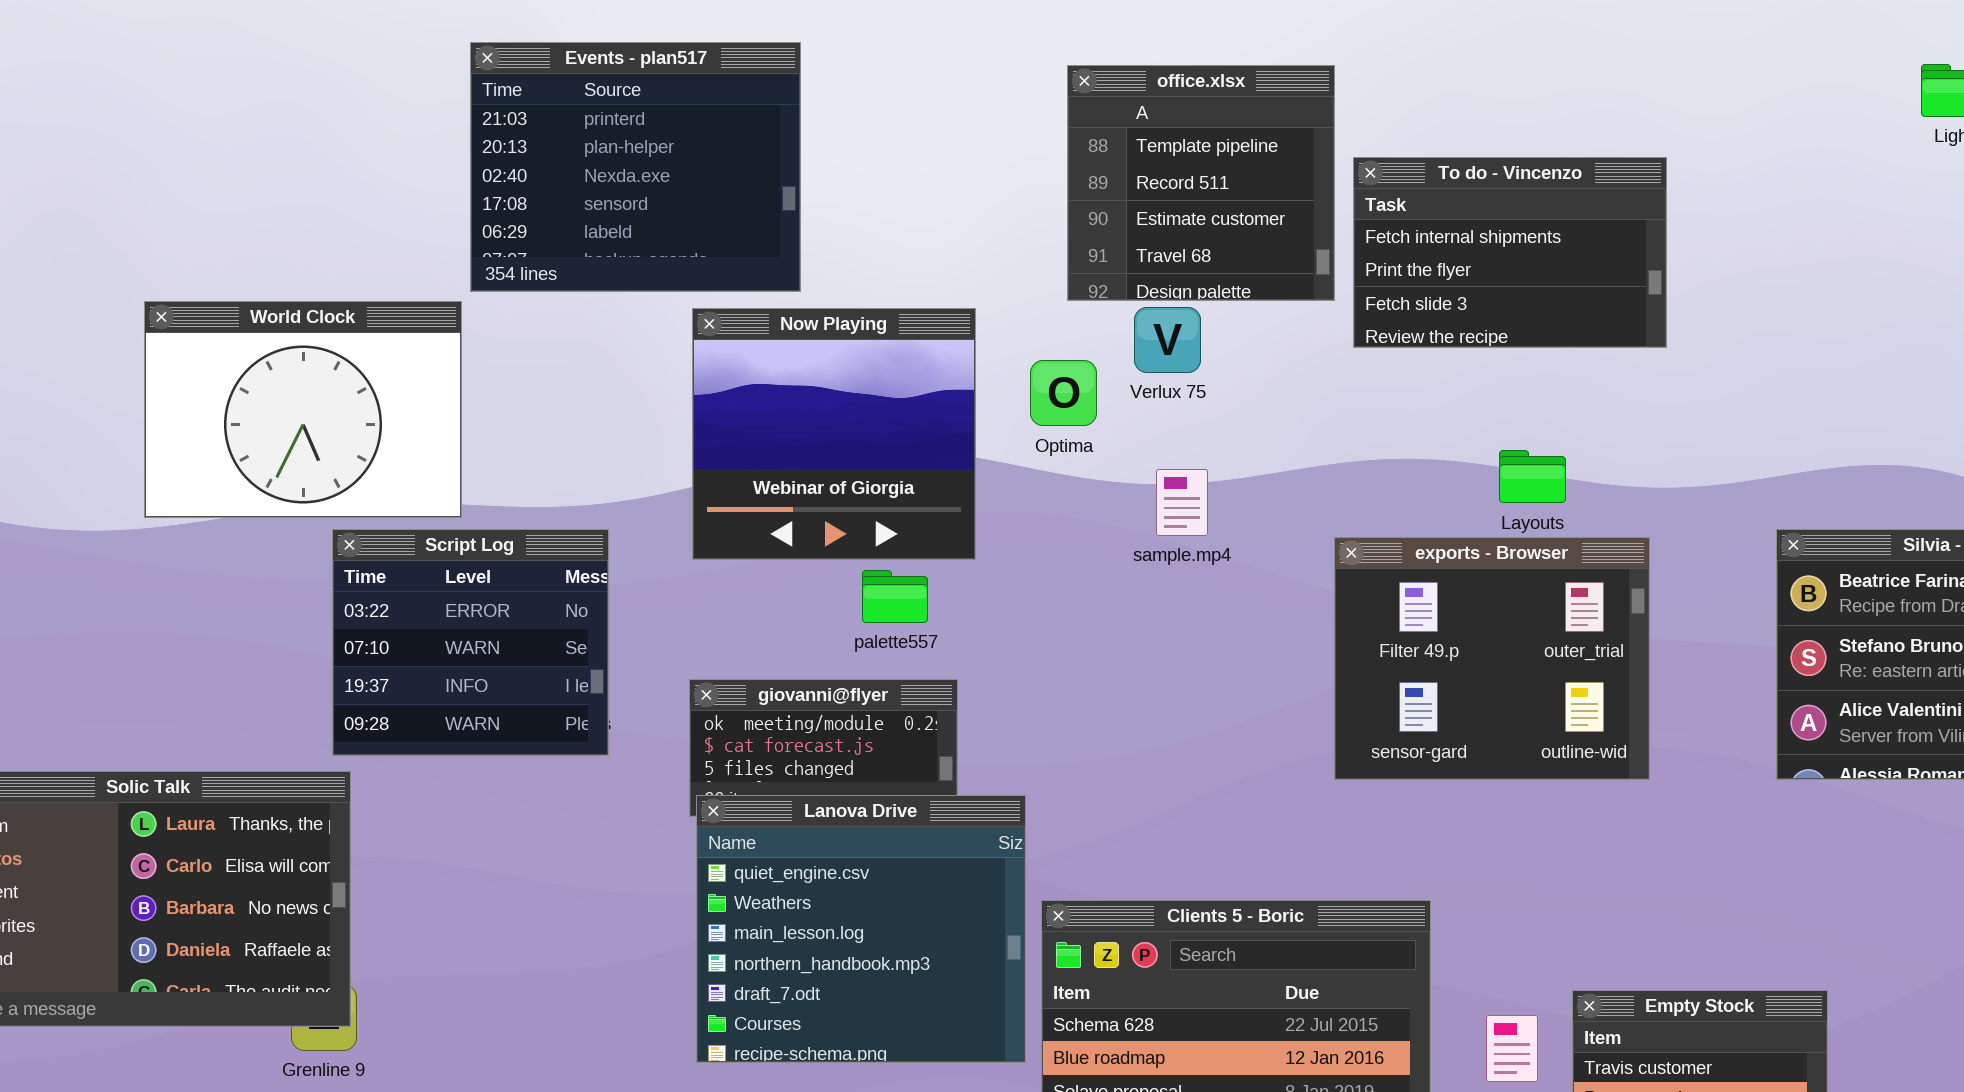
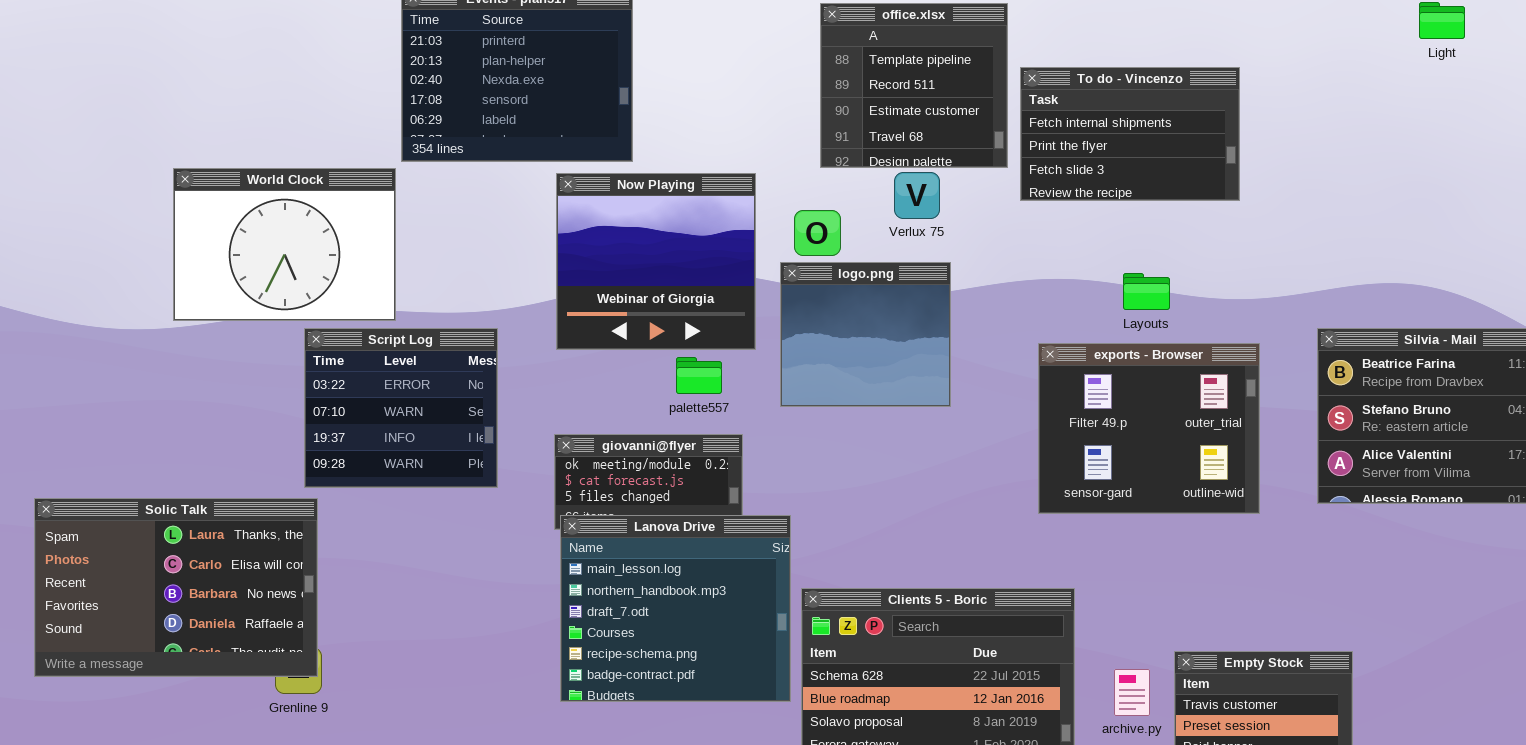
Verlux 75: [1134,307,1201,373] -> [894,172,940,219], moved
logo.png: none -> [780,262,951,407], opened
exports - Browser: [1334,537,1650,780] -> [1038,343,1260,514], moved
Lanova Drive: [696,795,1026,1063] -> [560,515,791,702], scrolled down 2 rows

